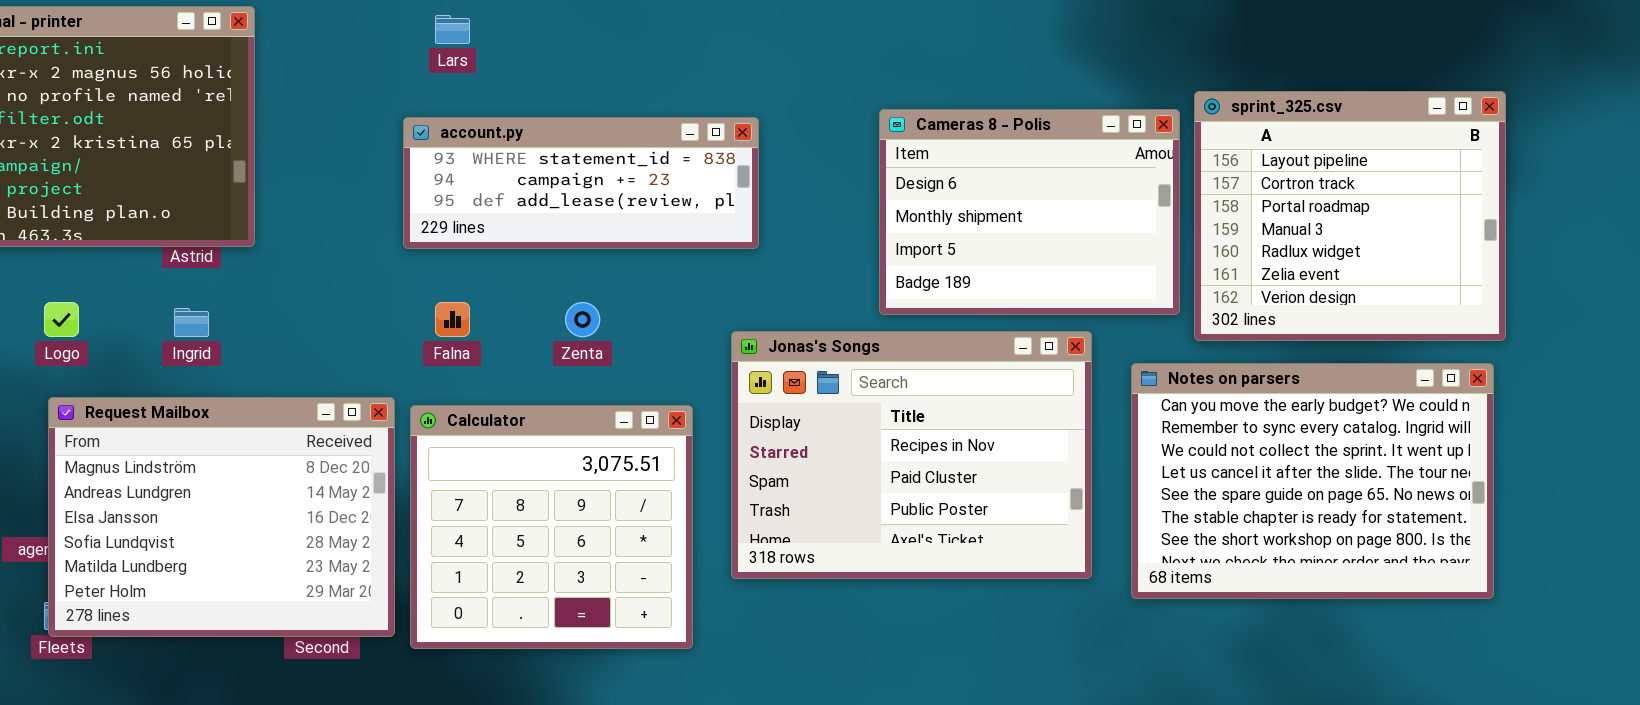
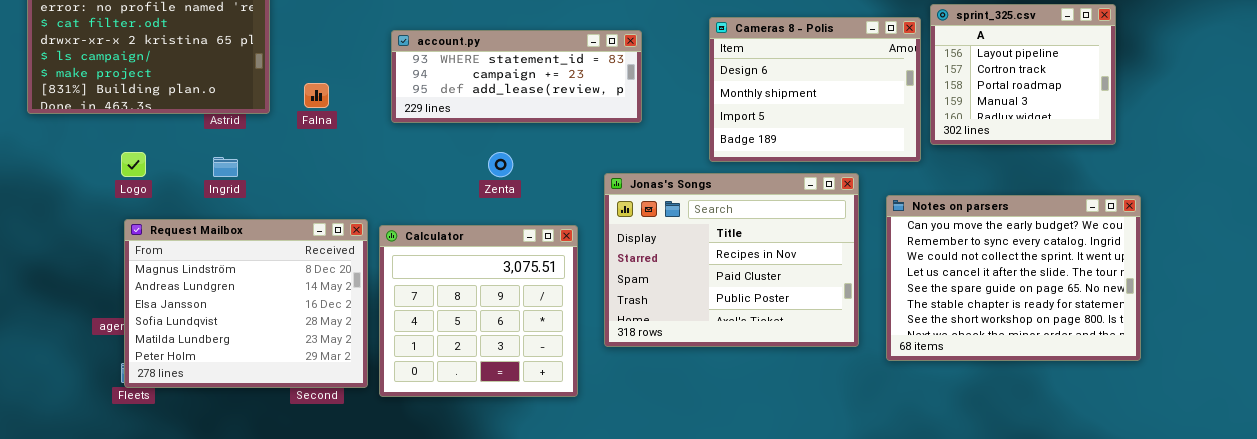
sprint_325.csv: [1194,91,1506,341] -> [930,4,1116,145], resized
account.py: [403,117,759,249] -> [391,30,642,123], moved
Falna: [435,302,470,337] -> [304,83,329,108], moved

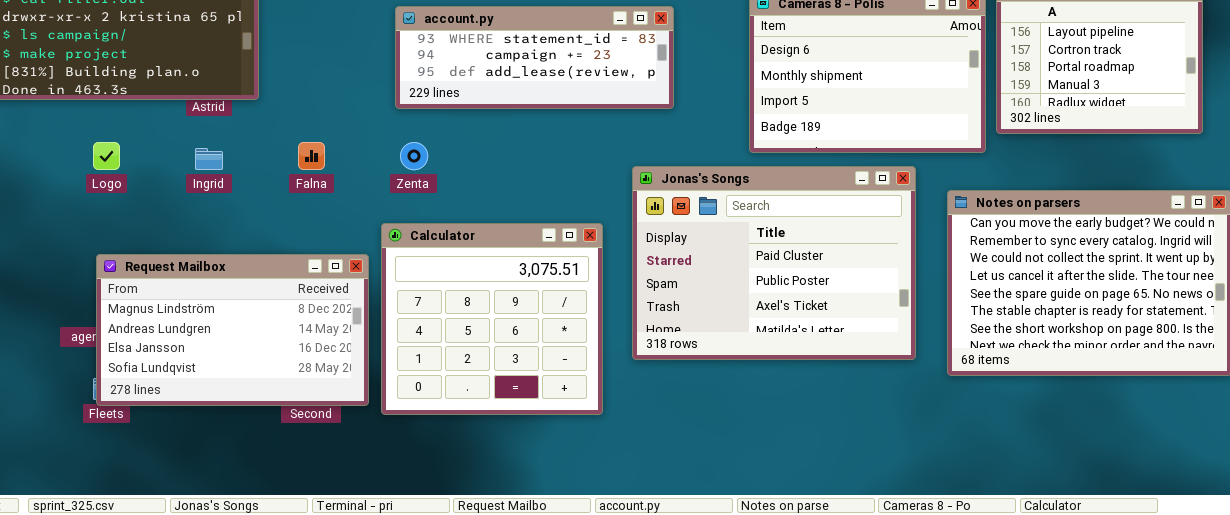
Falna: [304,83,329,108] -> [298,142,325,170], moved
Zenta: [488,152,513,177] -> [400,142,428,170], moved
Jonas's Songs: [604,173,859,347] -> [632,166,916,360], scrolled down 1 row
Request Mailbox: [124,219,368,388] -> [96,254,369,406], resized

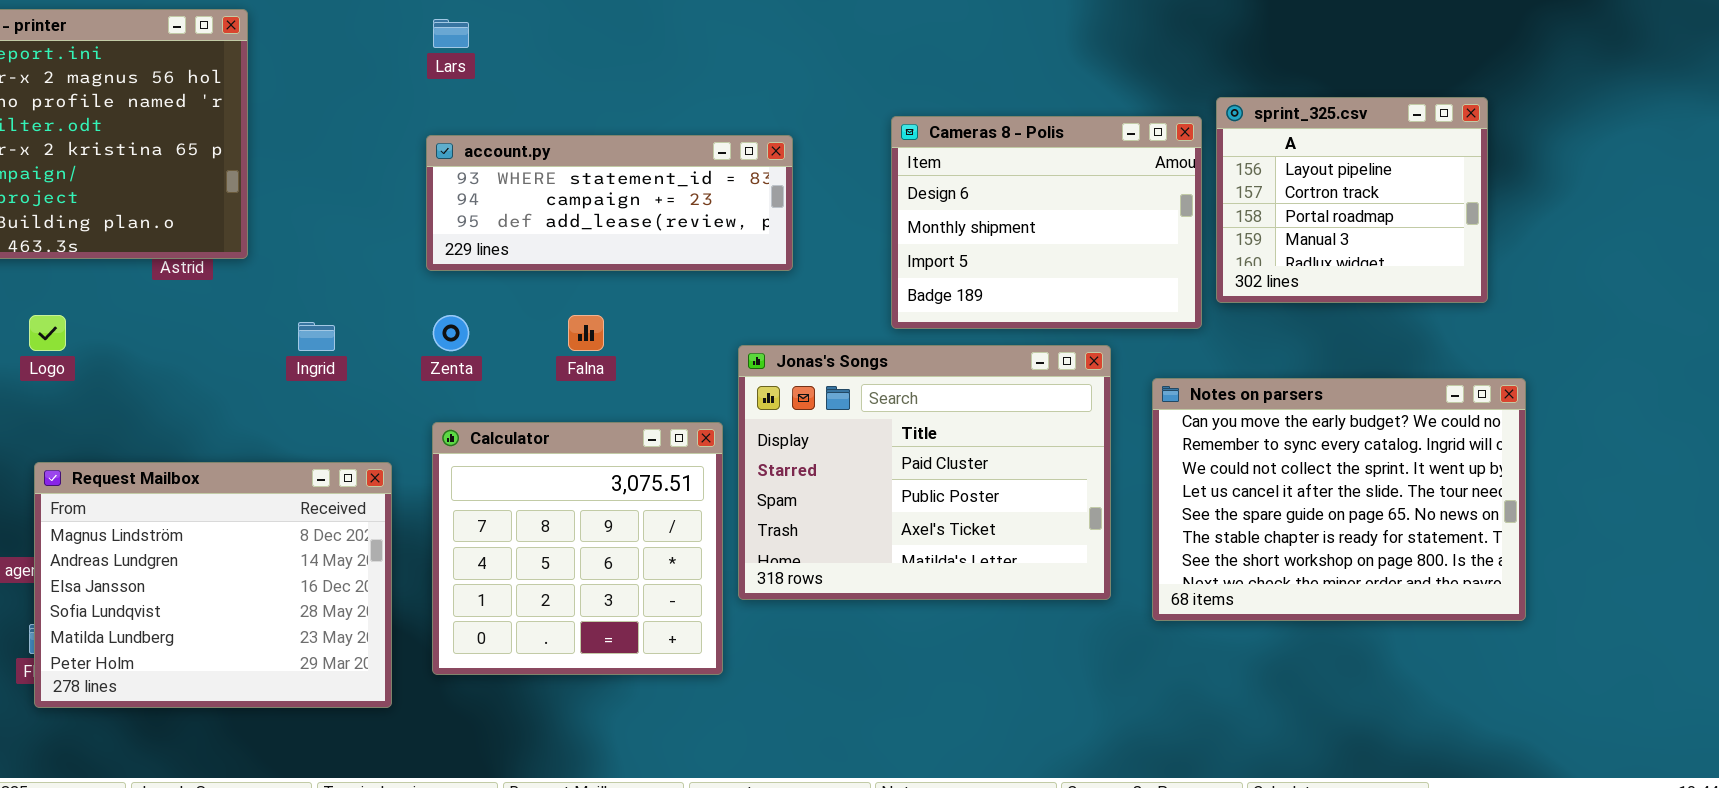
Falna: [298,142,325,170] -> [568,315,604,351], moved
Ingrid: [195,148,223,170] -> [298,322,335,351], moved
Calculator: [381,223,603,415] -> [432,422,723,675], moved
Request Mailbox: [96,254,369,406] -> [34,462,392,708], resized

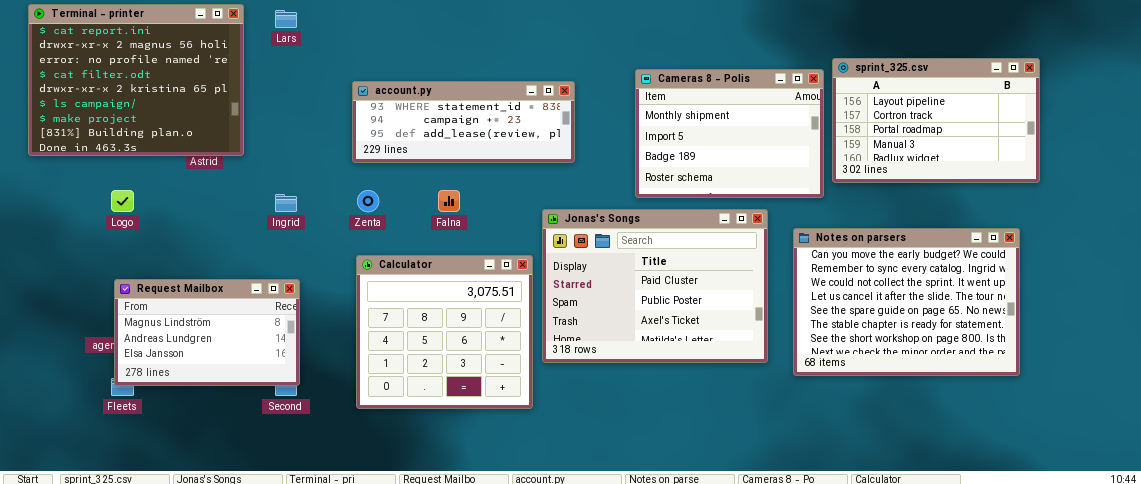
Lars: [433,19,469,48] -> [275,10,297,28], moved
sprint_325.csv: [1216,97,1488,303] -> [832,58,1040,183], resized
Cameras 8 - Polis: [891,116,1202,329] -> [635,69,824,198], scrolled down 1 row
Request Mailbox: [34,462,392,708] -> [114,279,300,386], resized

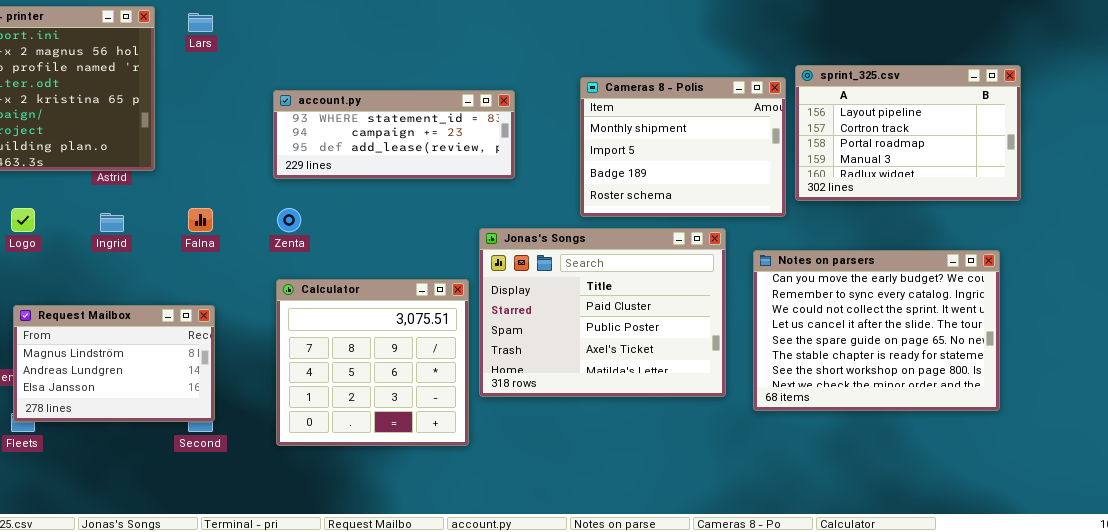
Falna: [438,190,460,212] -> [188,208,213,232], moved
Ingrid: [275,194,297,212] -> [100,213,124,232], moved

